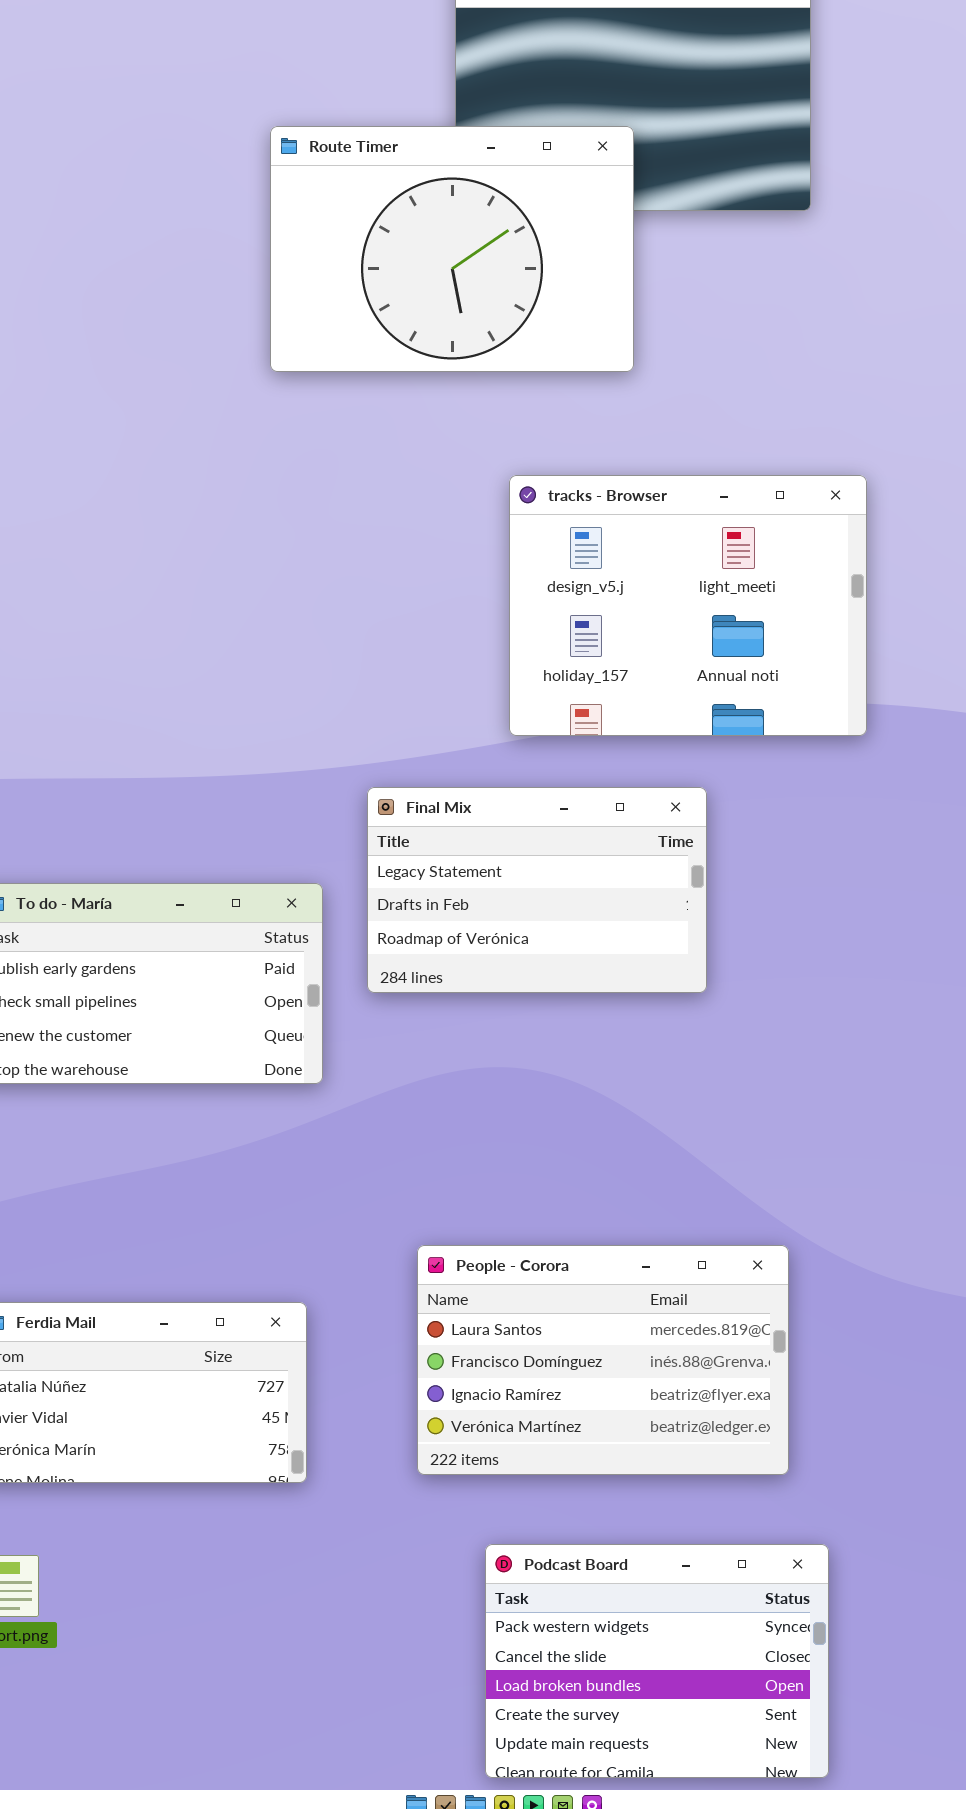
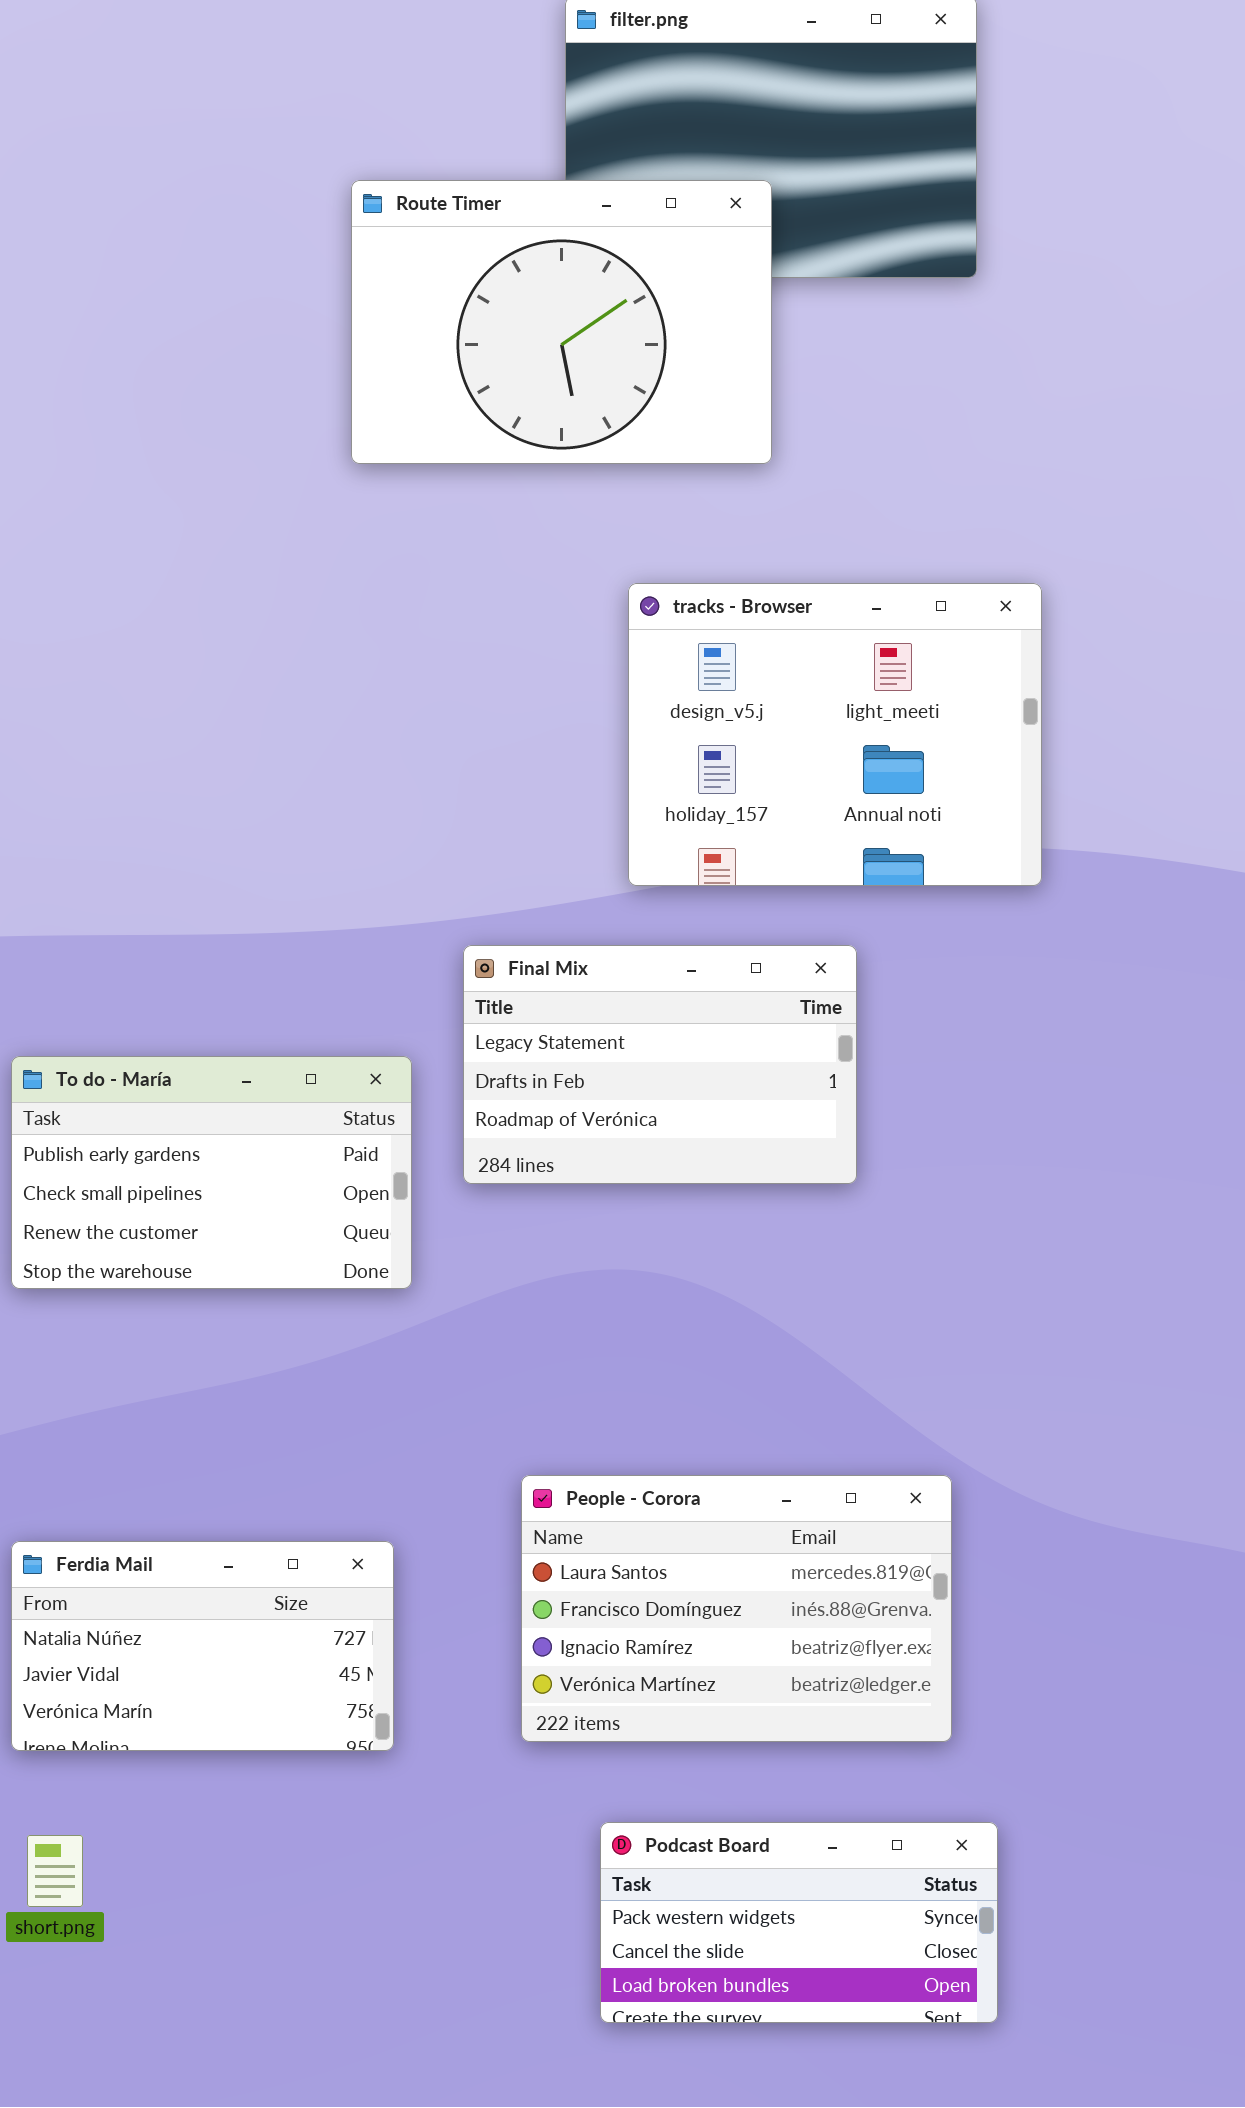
Podcast Board: [485,1544,829,1778] -> [600,1822,998,2023], resized

